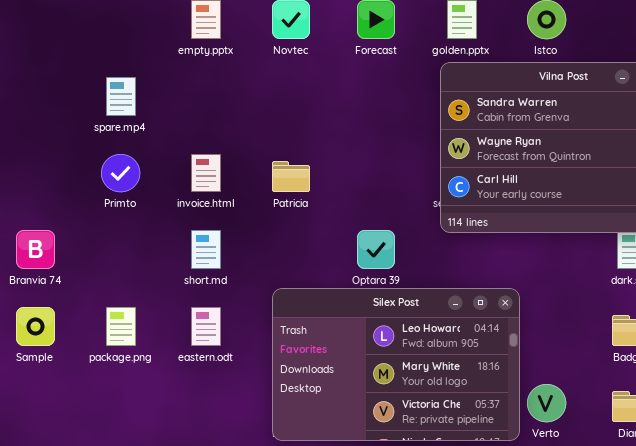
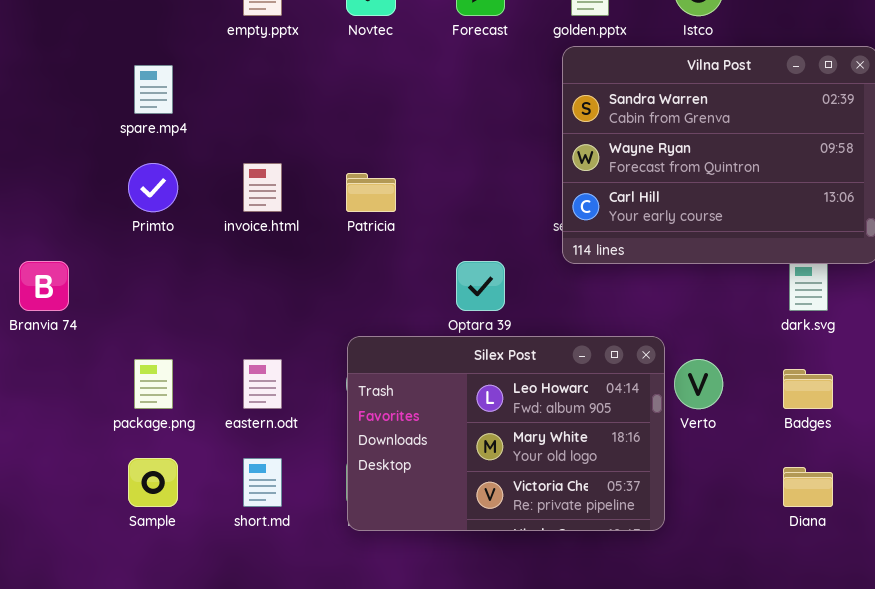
short.md: [191,230,221,269] -> [243,458,282,507], moved
Sample: [16,307,55,346] -> [128,458,178,507], moved
Verto: [527,384,566,422] -> [674,359,723,409], moved

